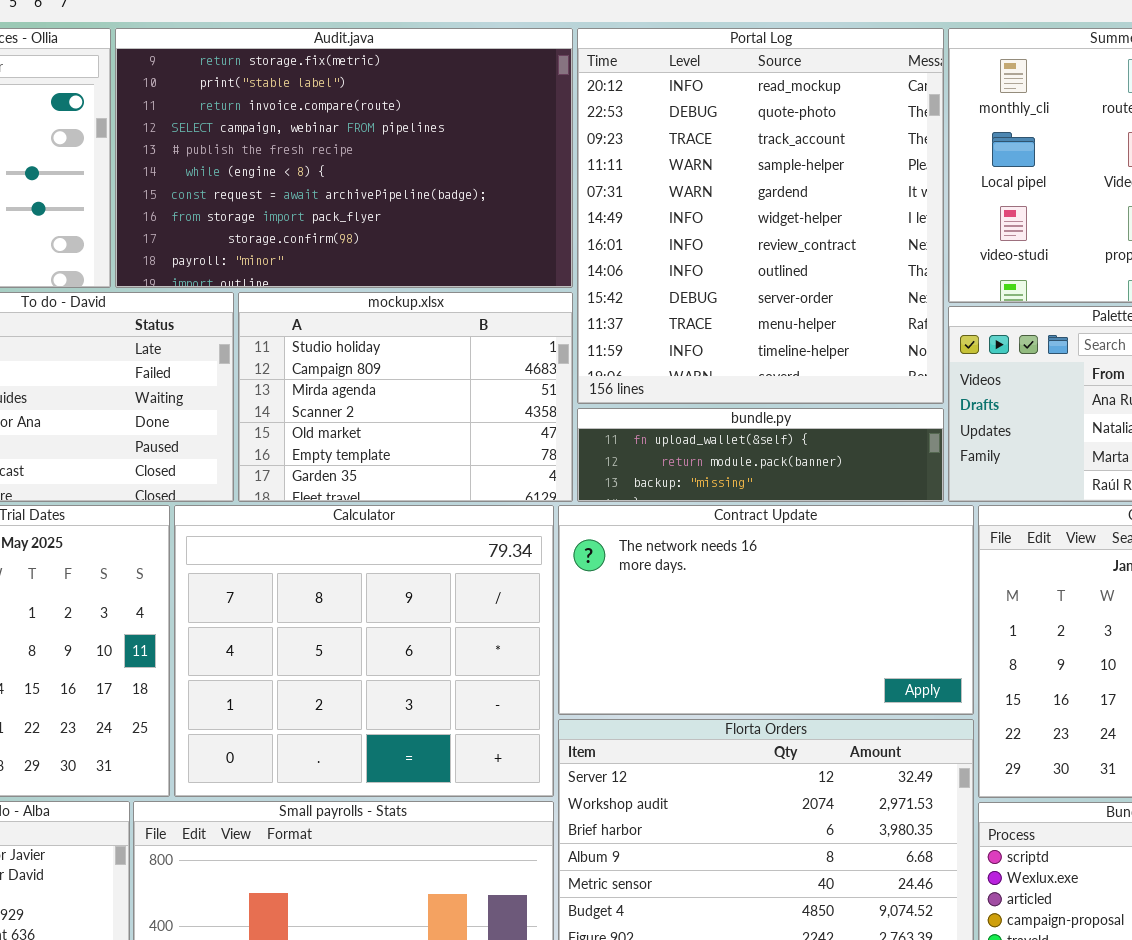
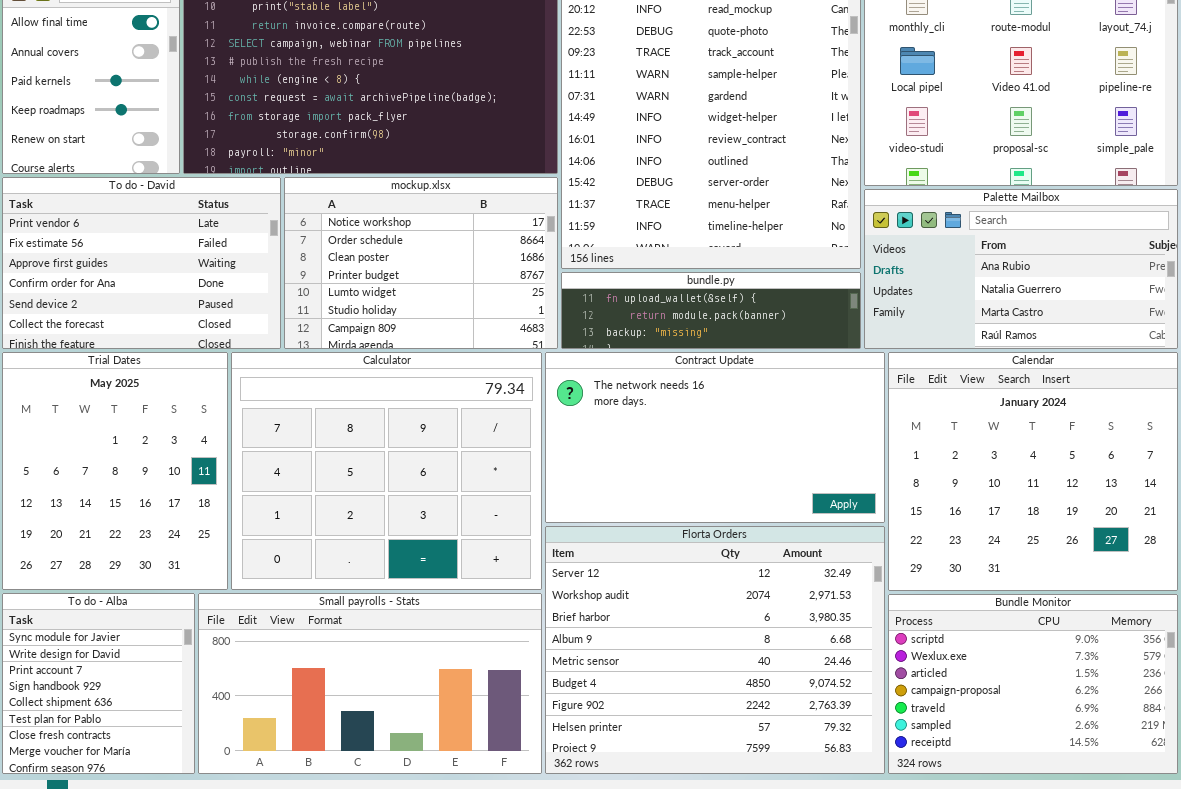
mockup.xlsx: [238,292,573,502] -> [284,177,558,349], scrolled up 5 rows

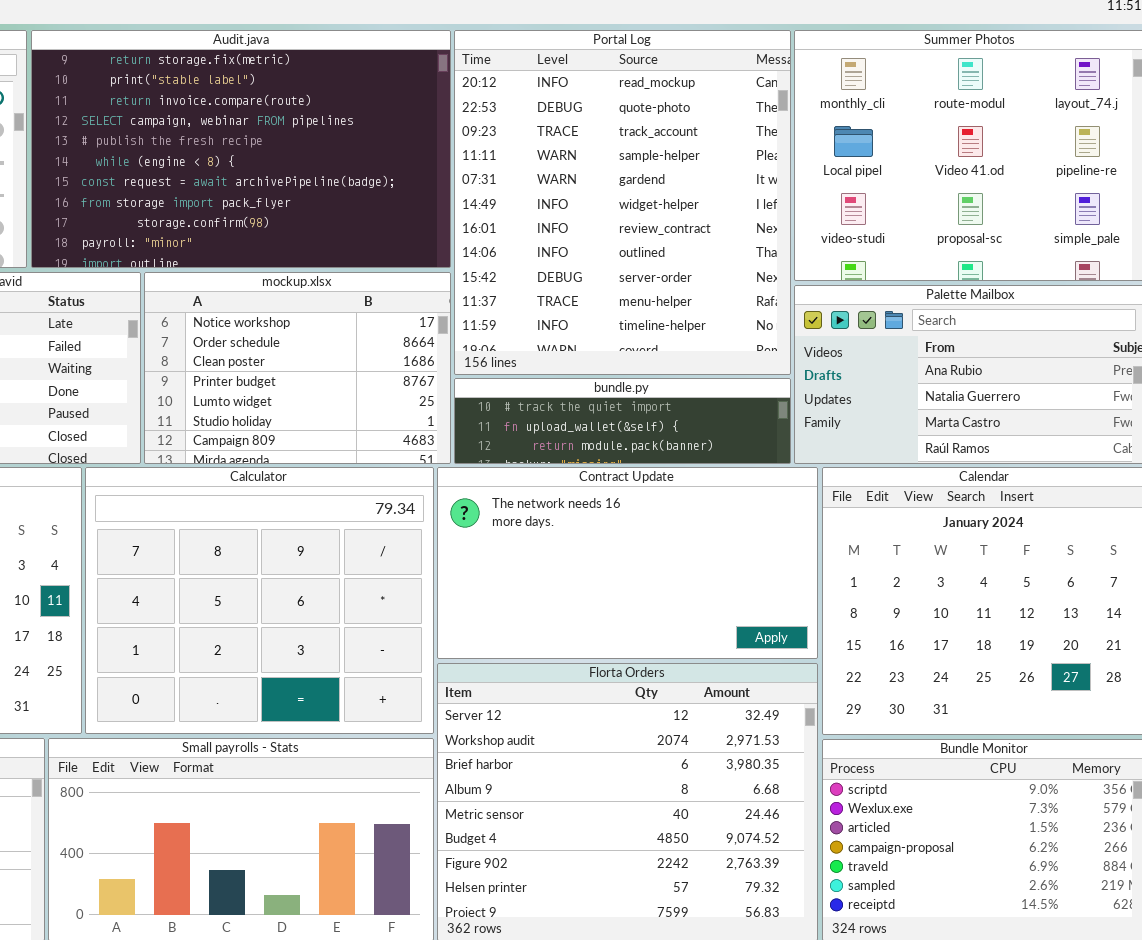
bundle.py: [561,272,861,349] -> [454,378,791,464], scrolled up 1 row

